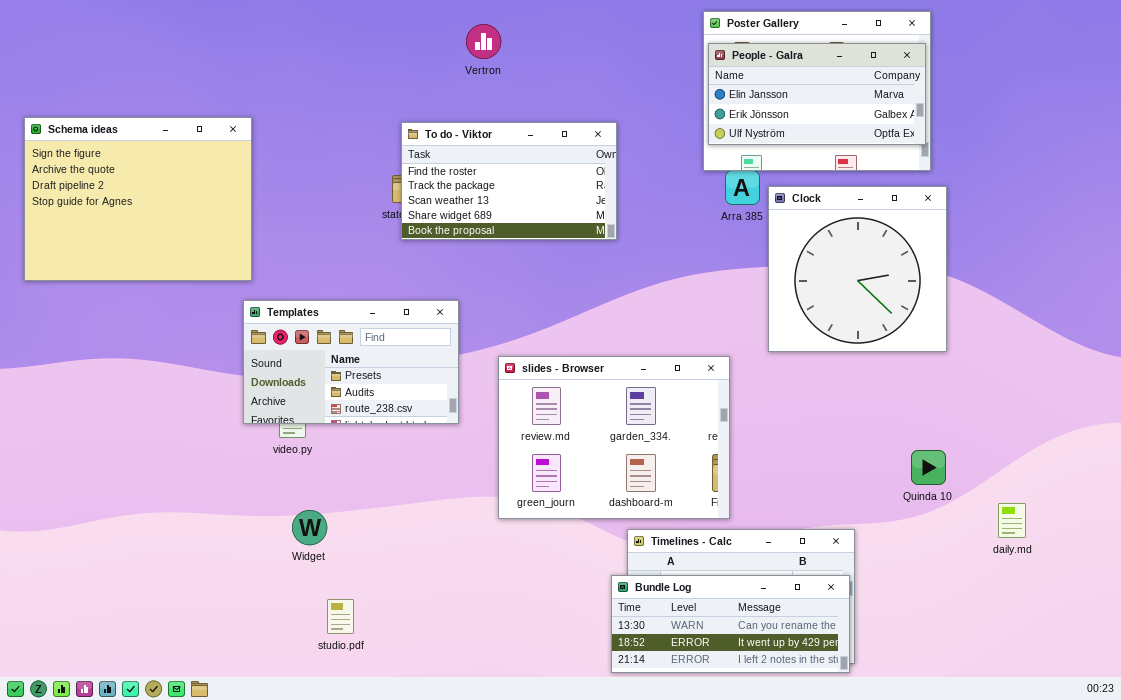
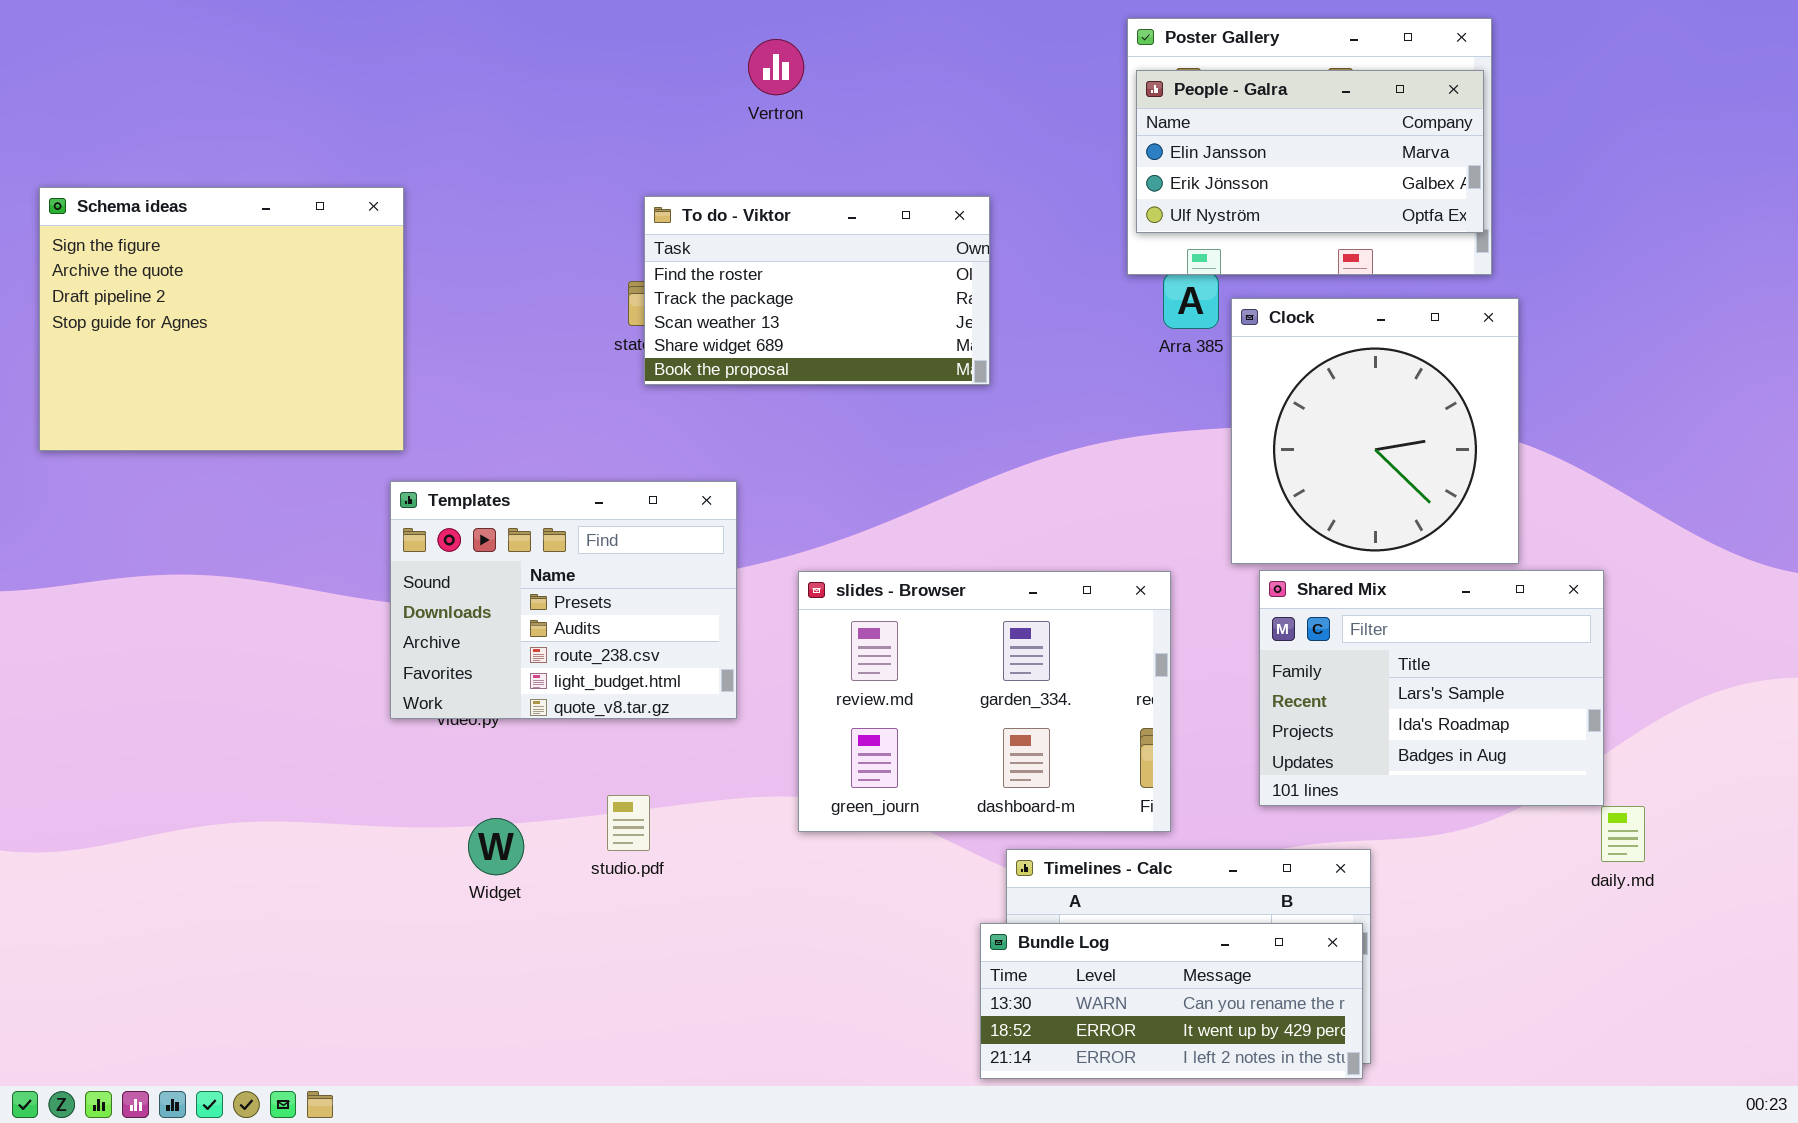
Templates: [243,300,459,424] -> [390,481,737,719], resized
Shared Mix: none -> [1259,570,1604,806], opened
studio.pdf: [327,599,354,634] -> [607,795,650,851], moved

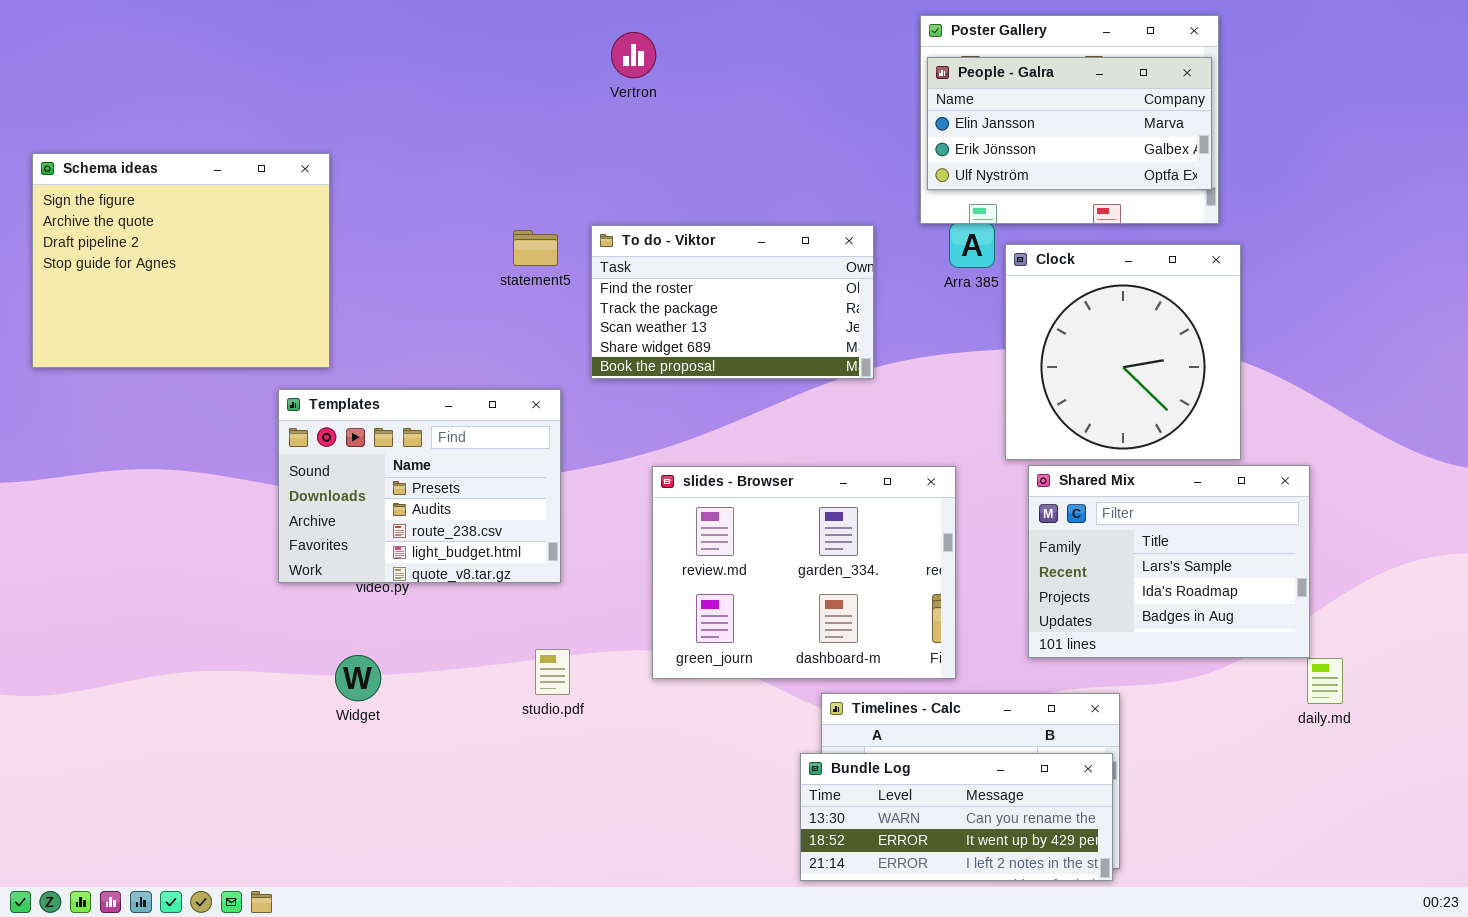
To do - Viktor: [644,196,990,385] -> [591,225,874,379], moved
Templates: [390,481,737,719] -> [278,389,561,583], moved
studio.pdf: [607,795,650,851] -> [535,649,570,695], moved
Widget: [468,818,524,875] -> [335,655,381,701], moved

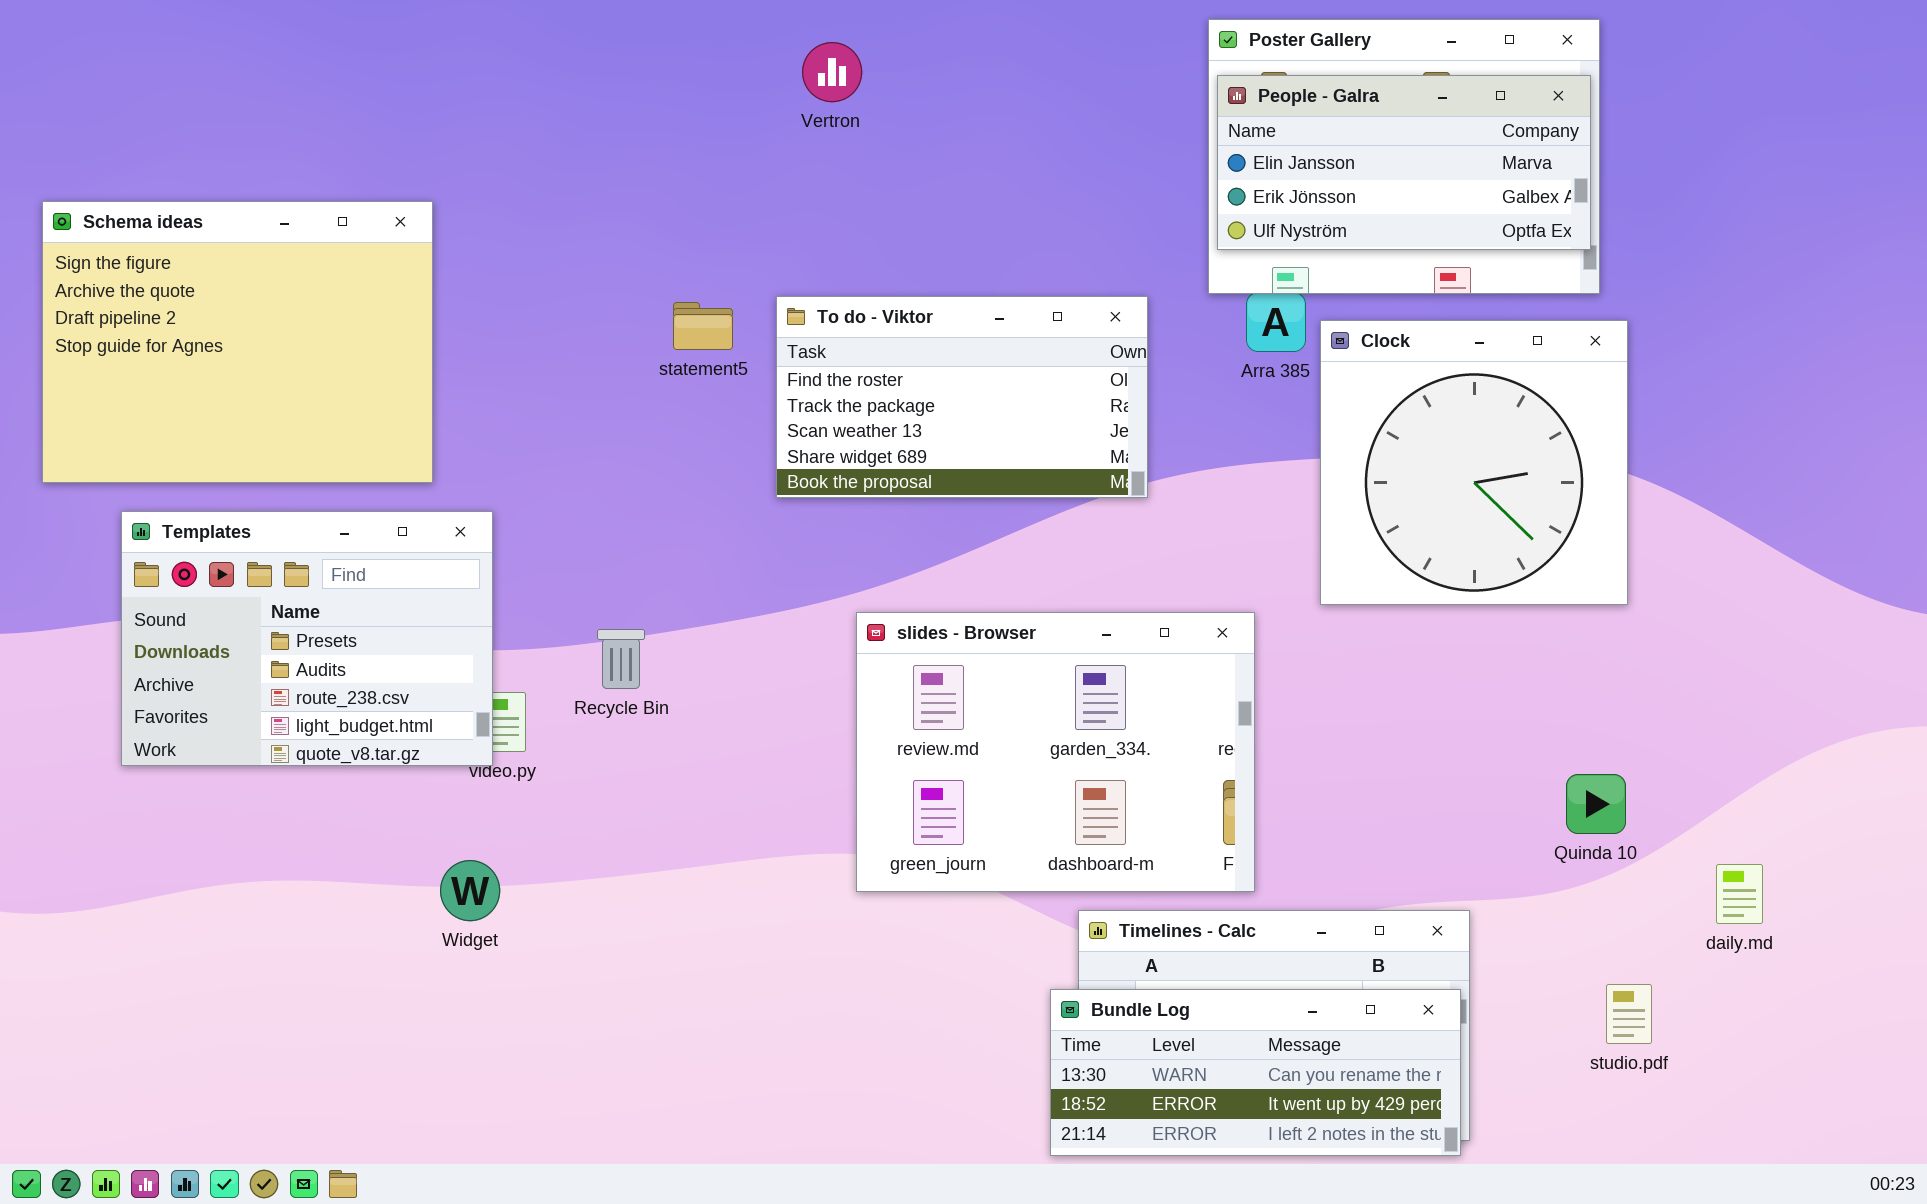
Templates: [278,389,561,583] -> [121,511,493,766], moved
Shared Mix: [1028,465,1310,658] -> none, closed
studio.pdf: [535,649,570,695] -> [1606,984,1652,1044], moved

